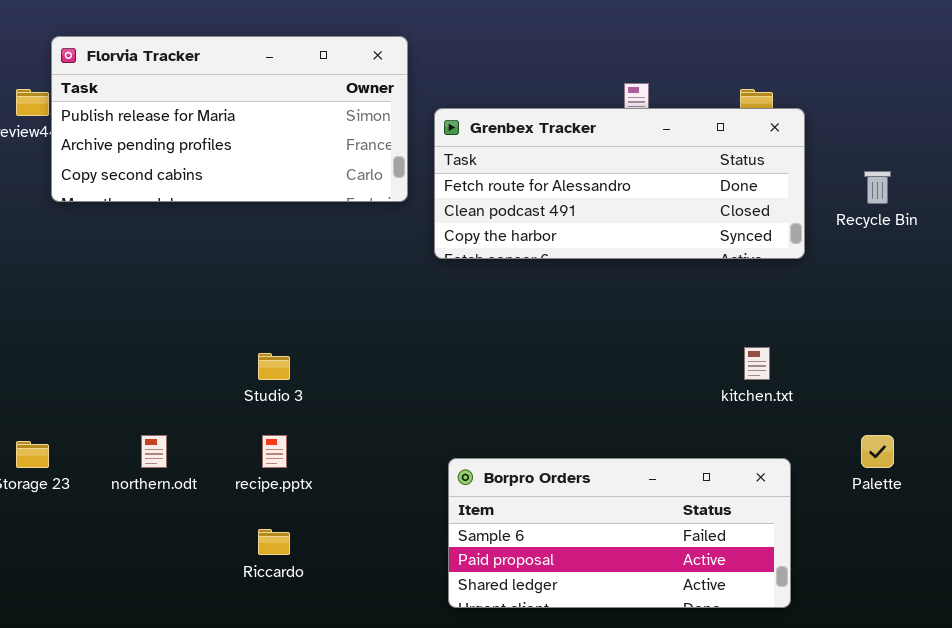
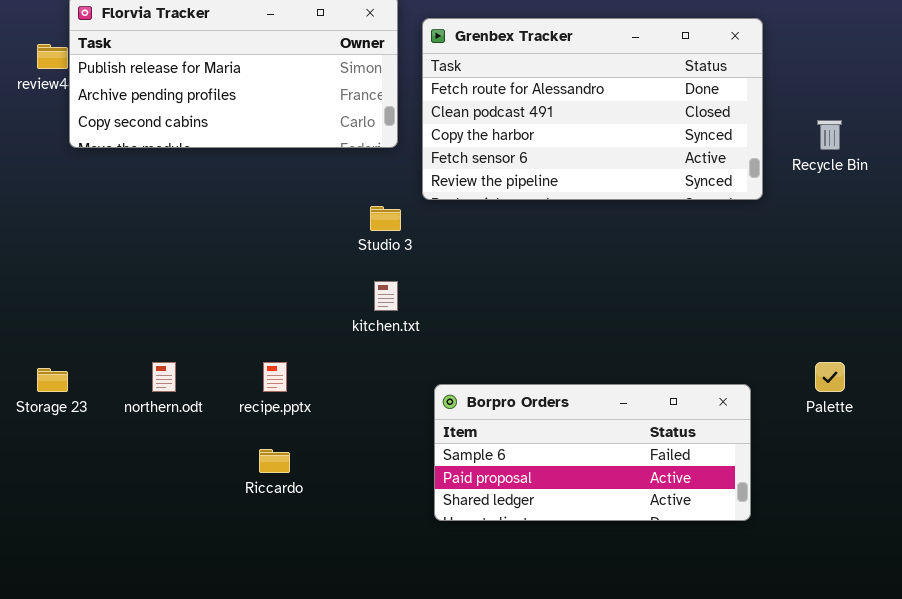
Grenbex Tracker: [434,108,805,259] -> [422,18,763,200], resized
kitchen.txt: [744,347,770,380] -> [374,281,398,311], moved
Studio 3: [258,353,290,380] -> [370,206,401,231], moved

